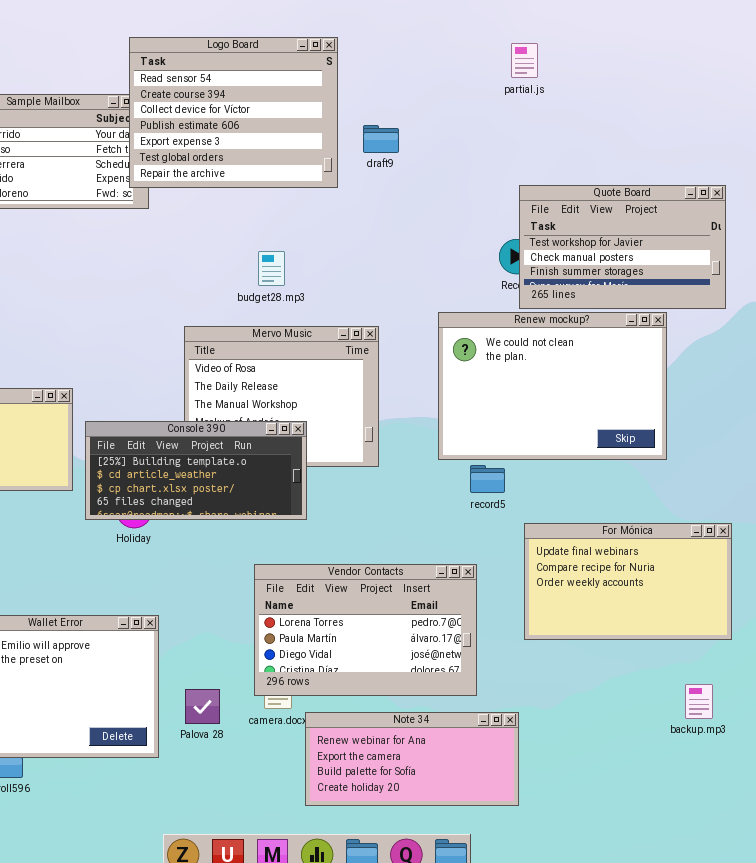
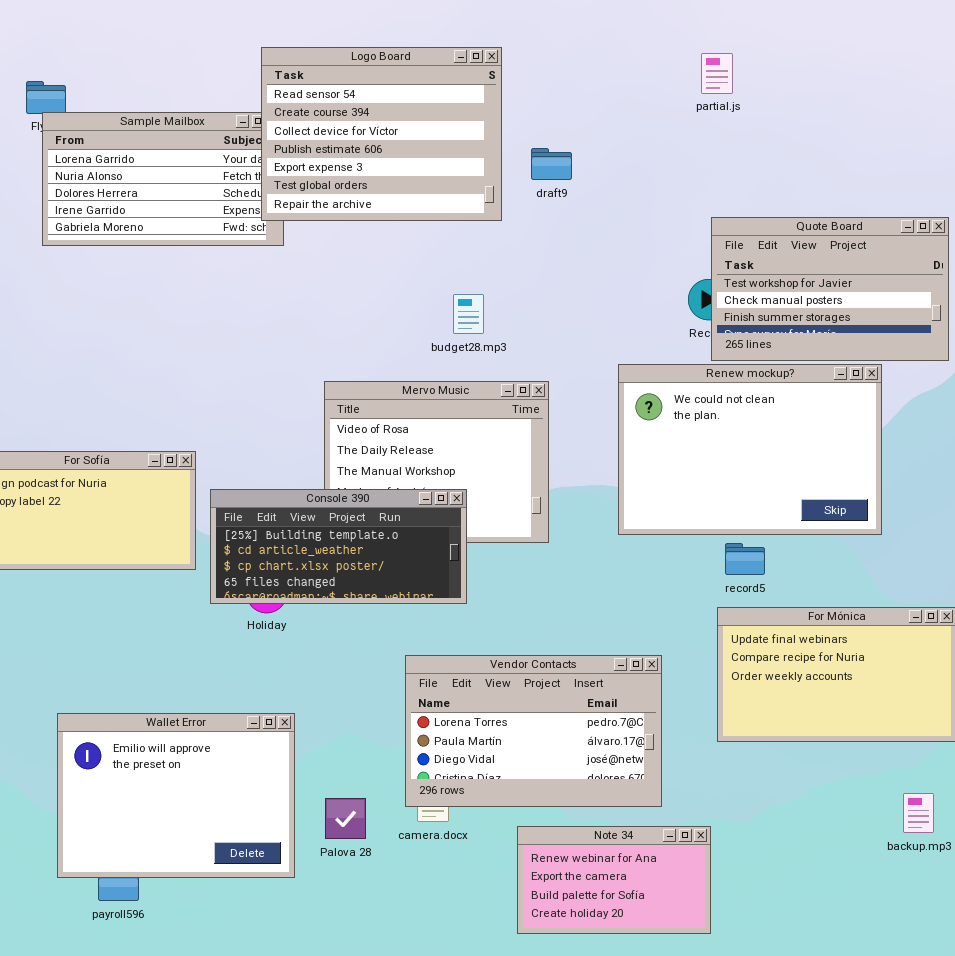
budget28.mp3: [258,251,285,286] -> [453,294,484,334], moved
record5: [470,465,505,493] -> [725,543,765,575], moved
Note 34: [305,712,519,806] -> [517,826,711,934], resized

